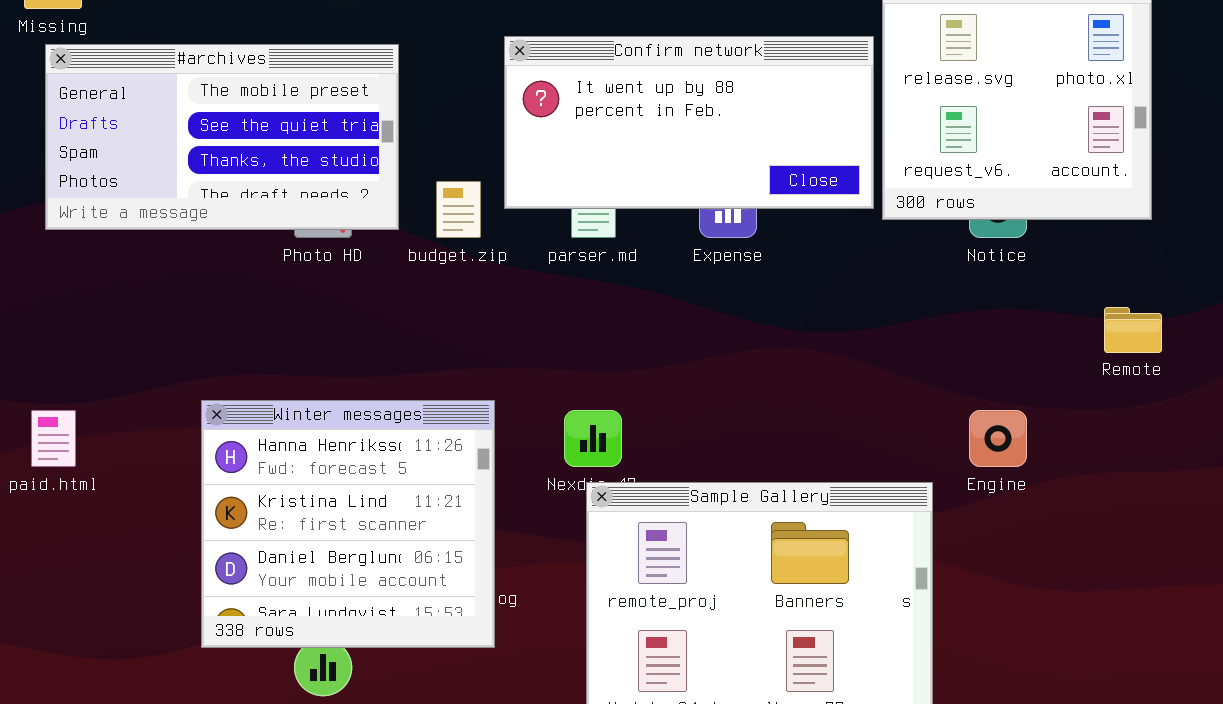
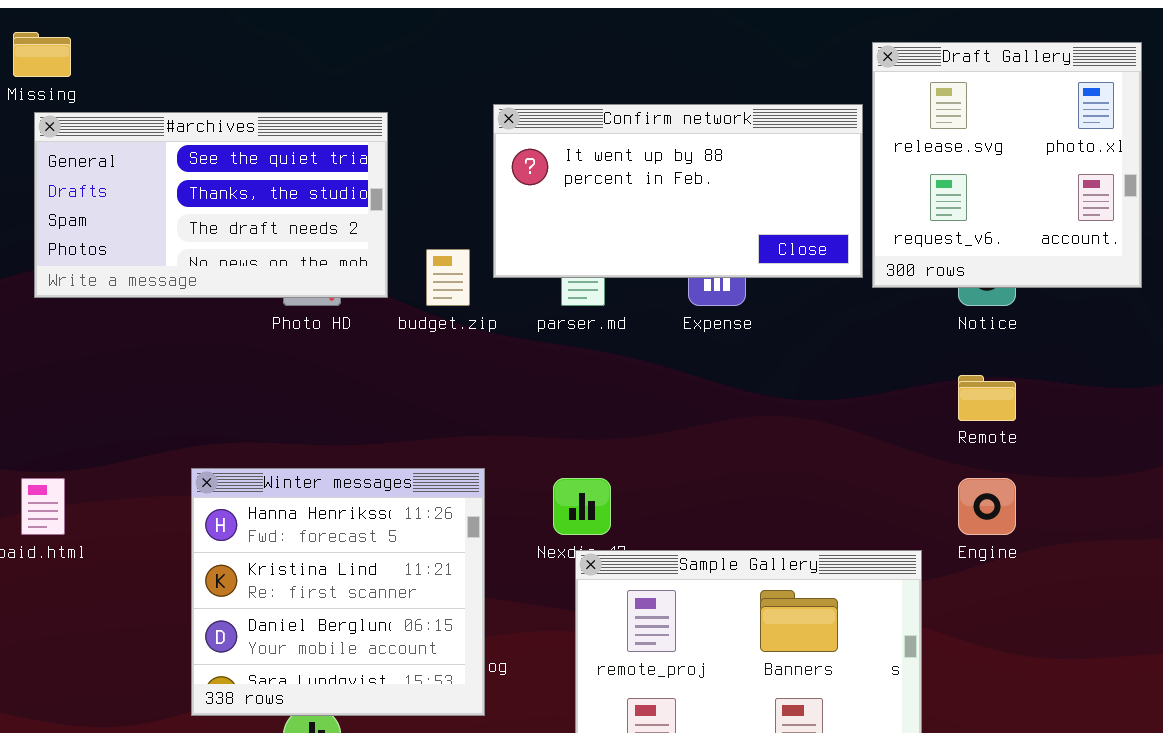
#archives: [45,44,399,230] -> [34,112,388,298], scrolled down 1 row
Remote: [1104,307,1162,353] -> [958,375,1016,421], moved

